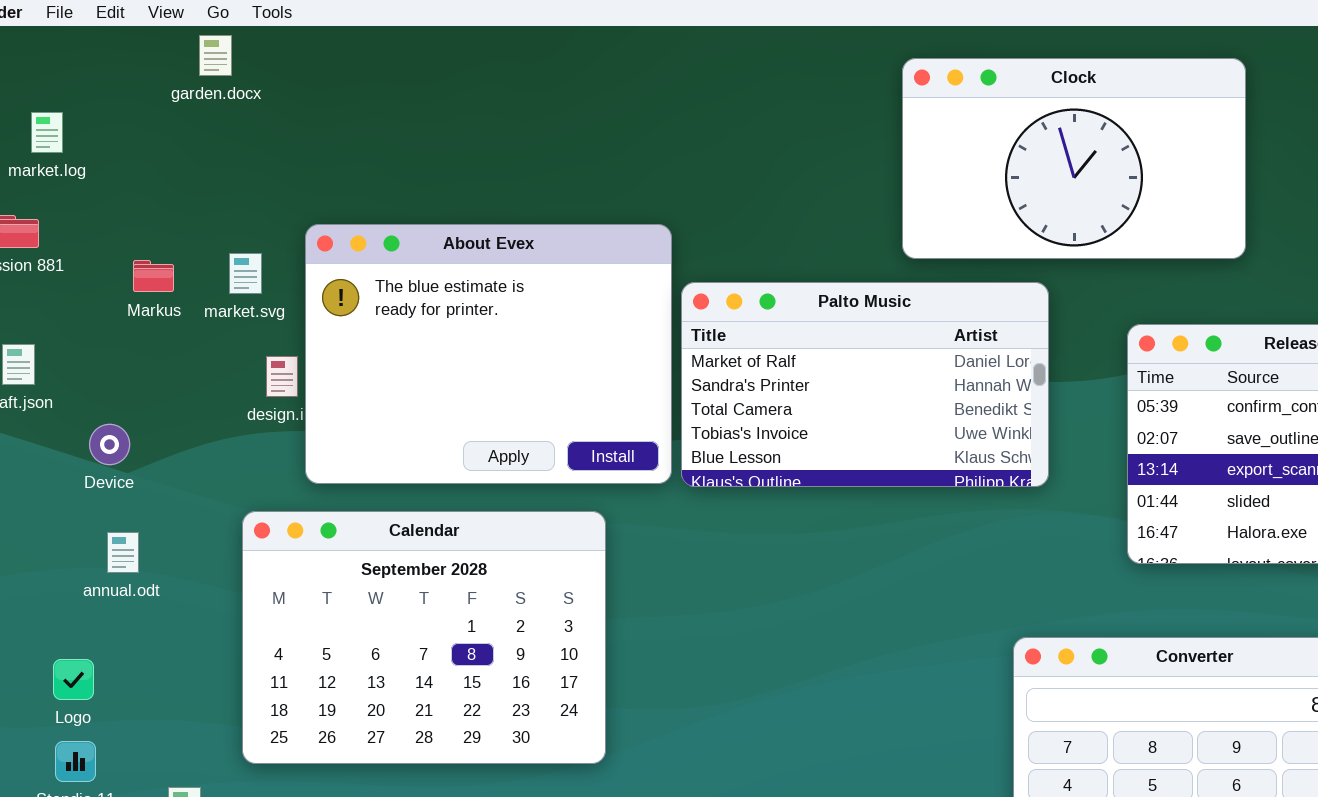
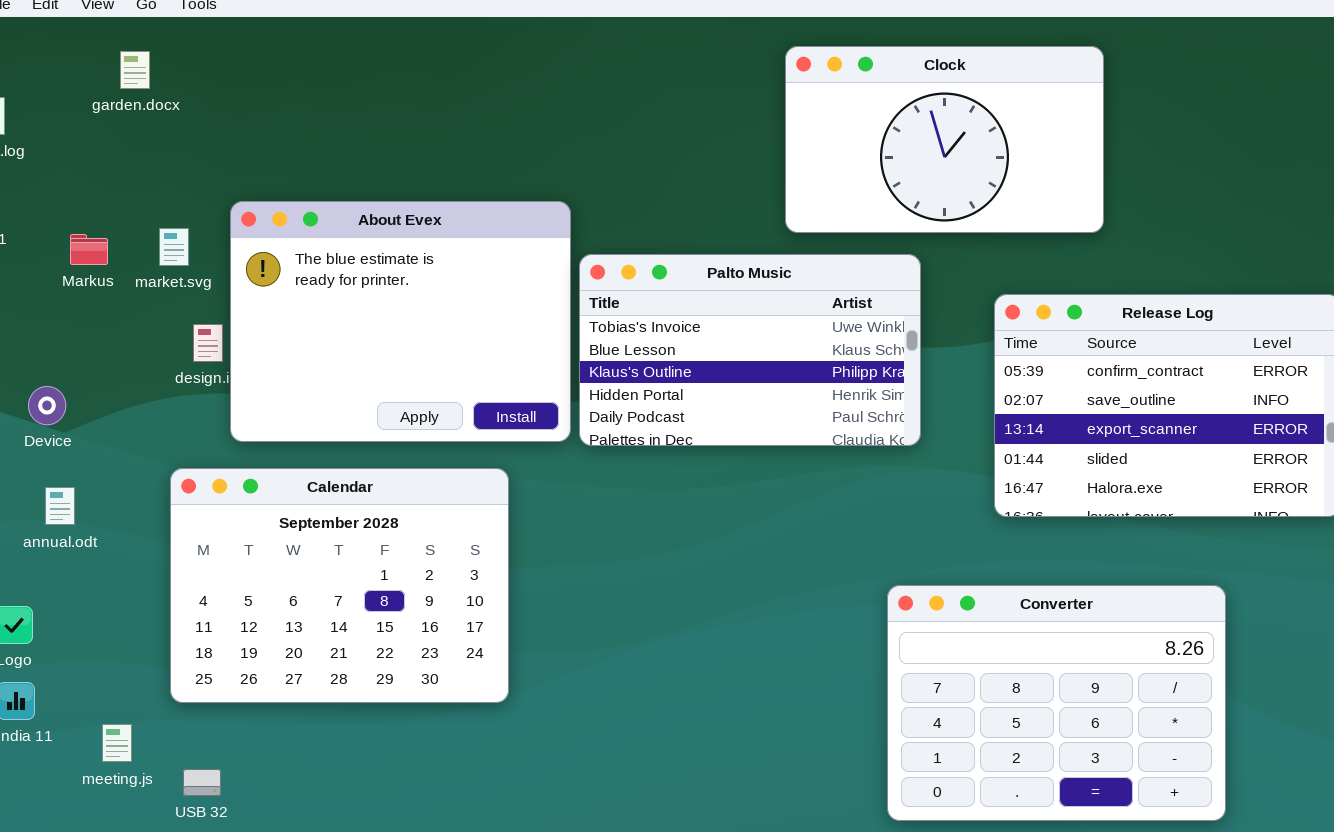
garden.docx: [199,35,232,76] -> [120,51,150,89], moved
Palto Music: [681,282,1049,487] -> [579,254,921,446], scrolled down 3 rows

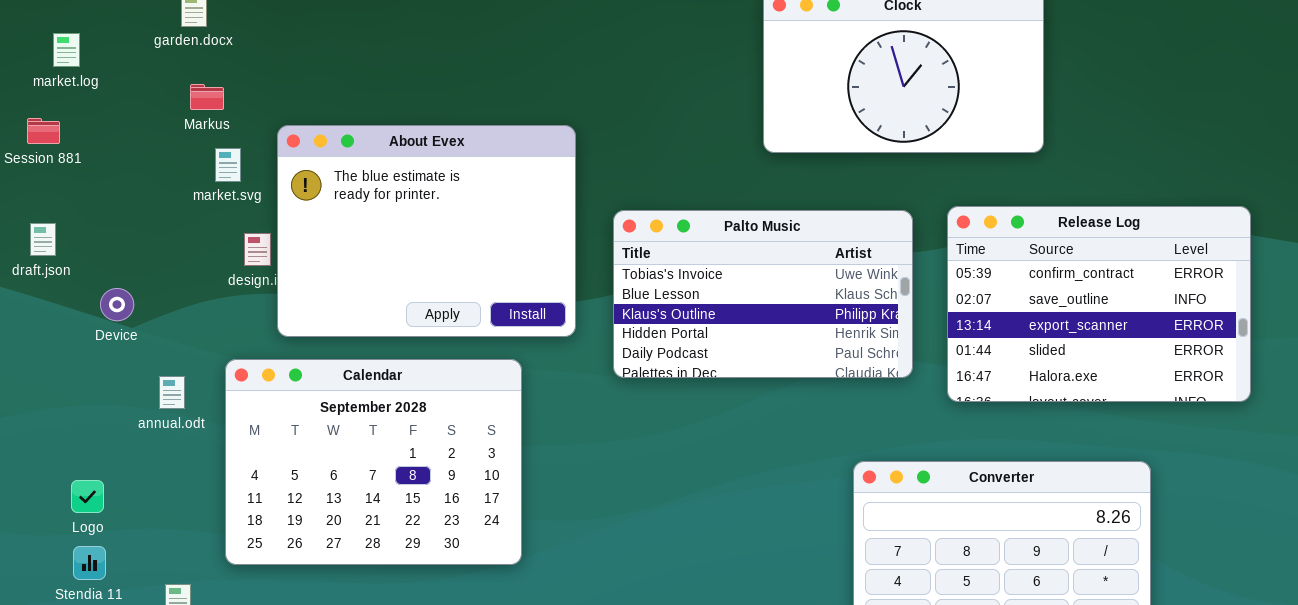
Markus: [70,234,108,265] -> [190,84,224,110], moved
Palto Music: [579,254,921,446] -> [613,210,913,378], moved
annual.odt: [45,487,75,525] -> [159,376,185,409], moved

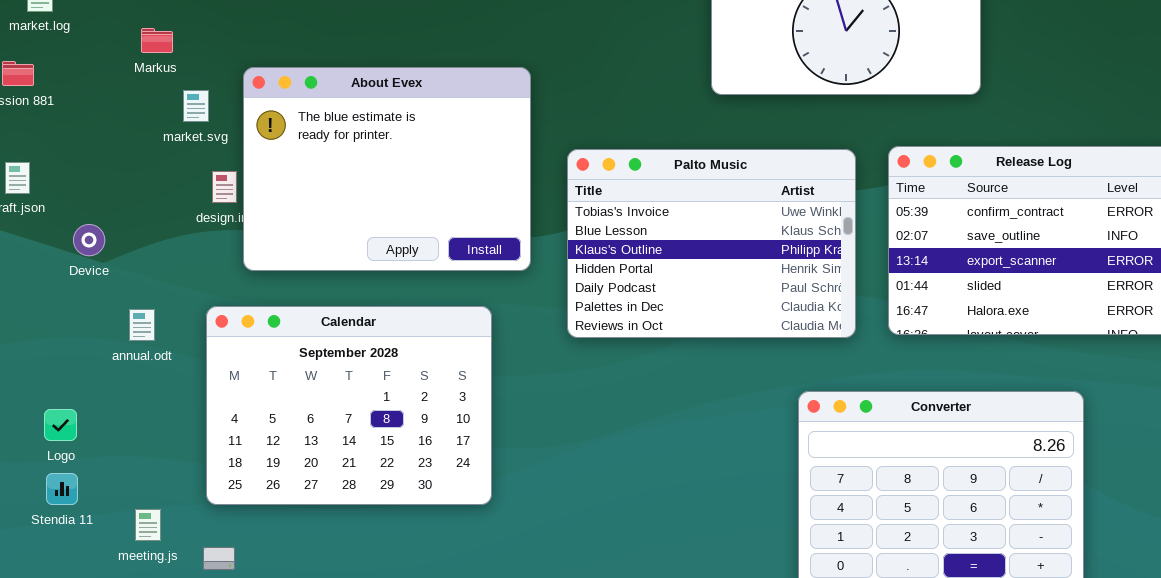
Markus: [190,84,224,110] -> [141,28,173,53], moved
Palto Music: [613,210,913,378] -> [567,149,856,338], resized
Calendar: [225,359,522,565] -> [206,306,492,505], moved

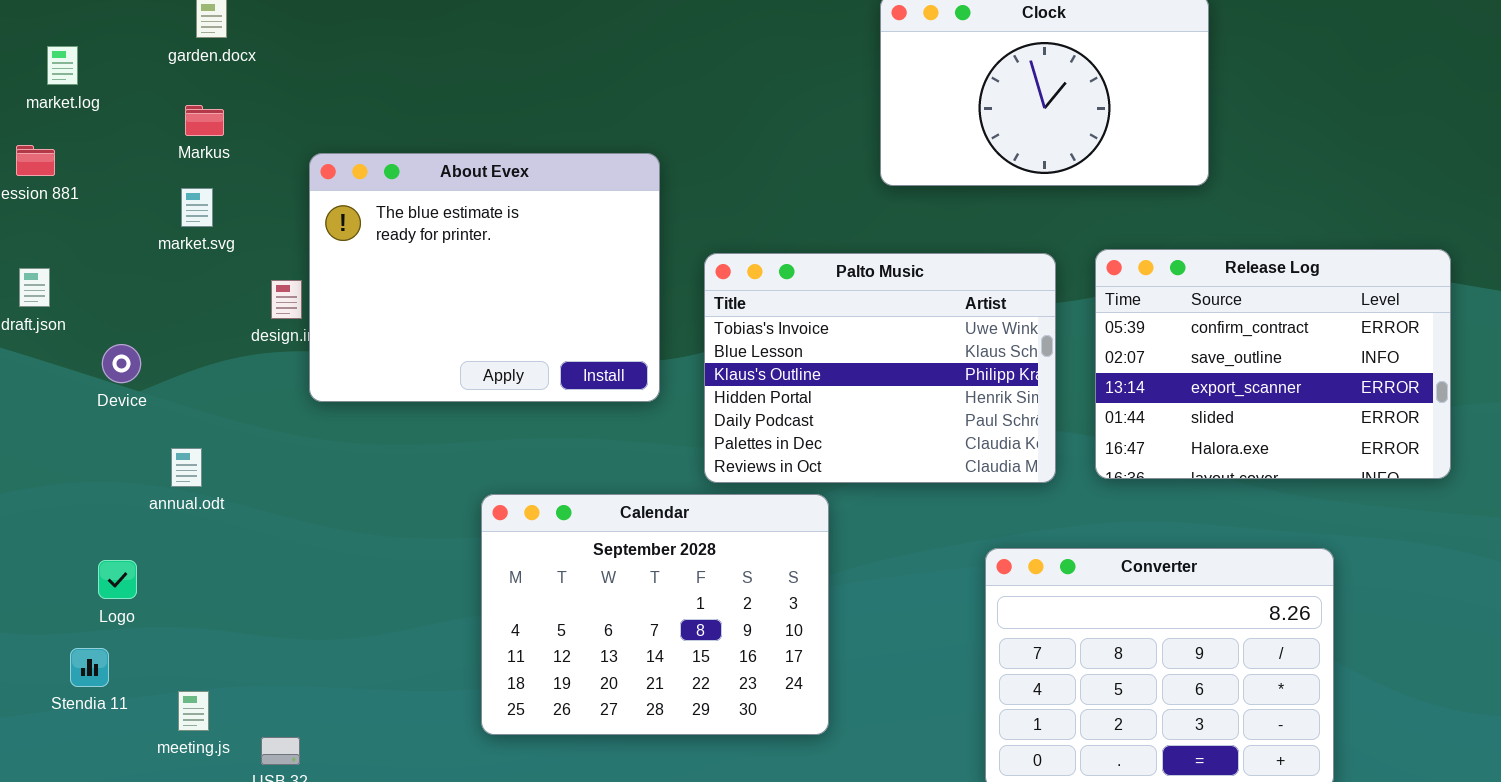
market.svg: [183,90,209,122] -> [181,188,213,227], moved
Calendar: [206,306,492,505] -> [481,494,829,735], moved
Logo: [44,409,77,441] -> [98,560,137,599], moved

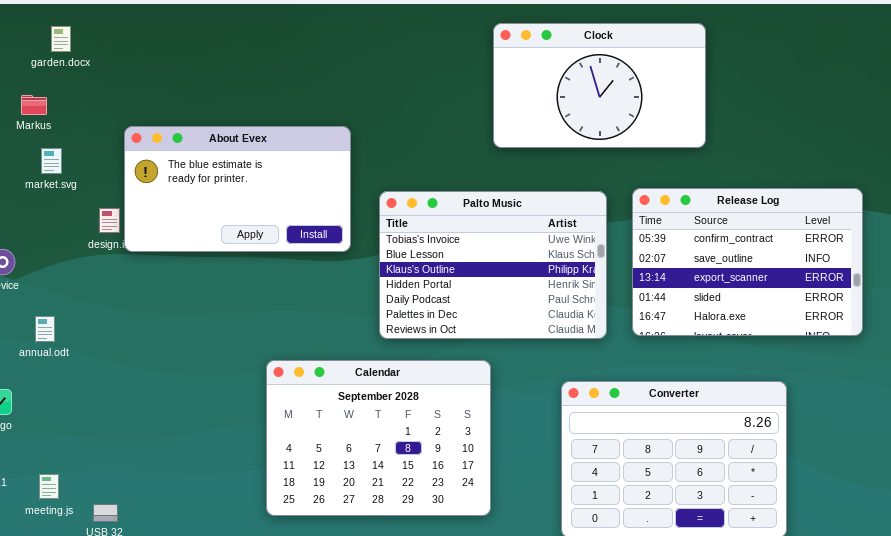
Markus: [185,105,224,136] -> [21,95,47,115], moved
About Evex: [309,153,660,402] -> [124,126,351,252], resized
Calendar: [481,494,829,735] -> [266,360,491,516], moved

